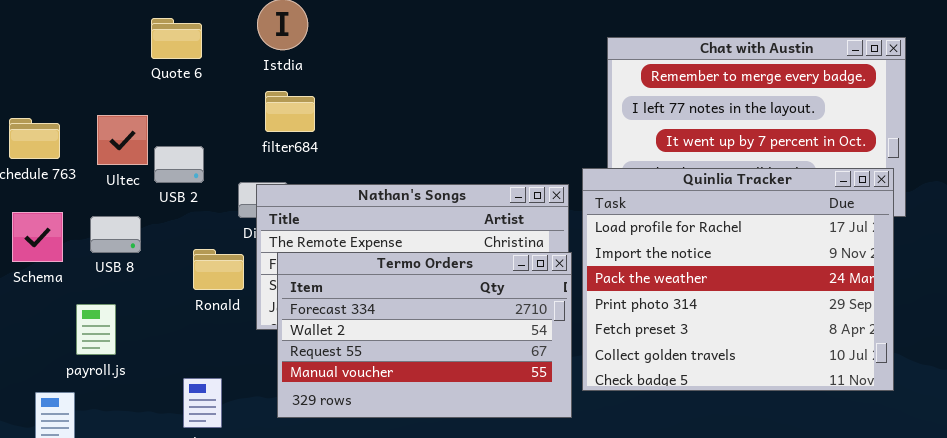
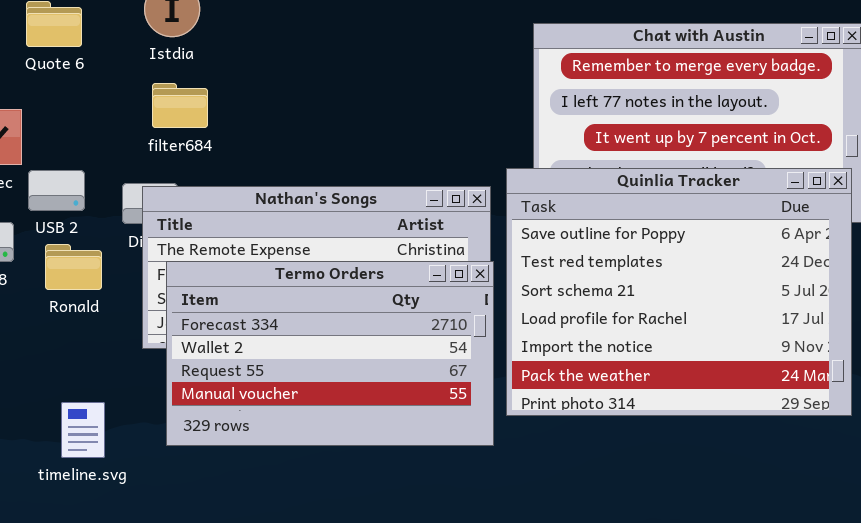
USB 2: [154,146,204,183] -> [28,170,85,211], moved
Quinlia Tracker: [582,168,894,391] -> [506,168,852,416], scrolled up 3 rows
Ronald: [193,249,244,290] -> [45,244,102,290], moved

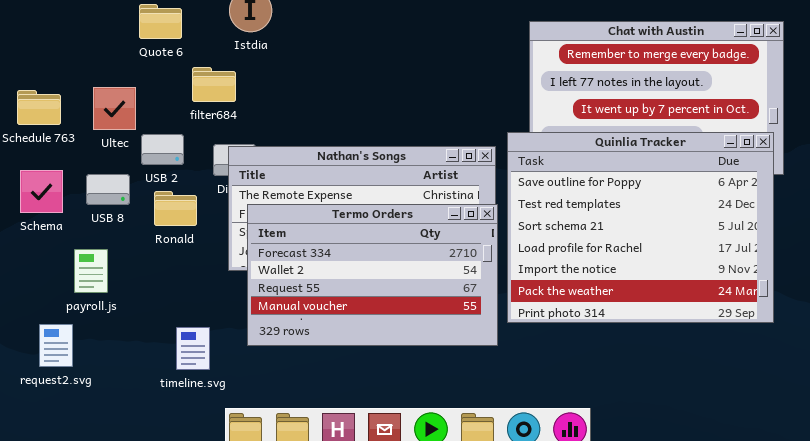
filter684: [152,83,208,128] -> [192,67,236,102], moved
timeline.svg: [61,402,105,458] -> [176,327,210,370], moved

